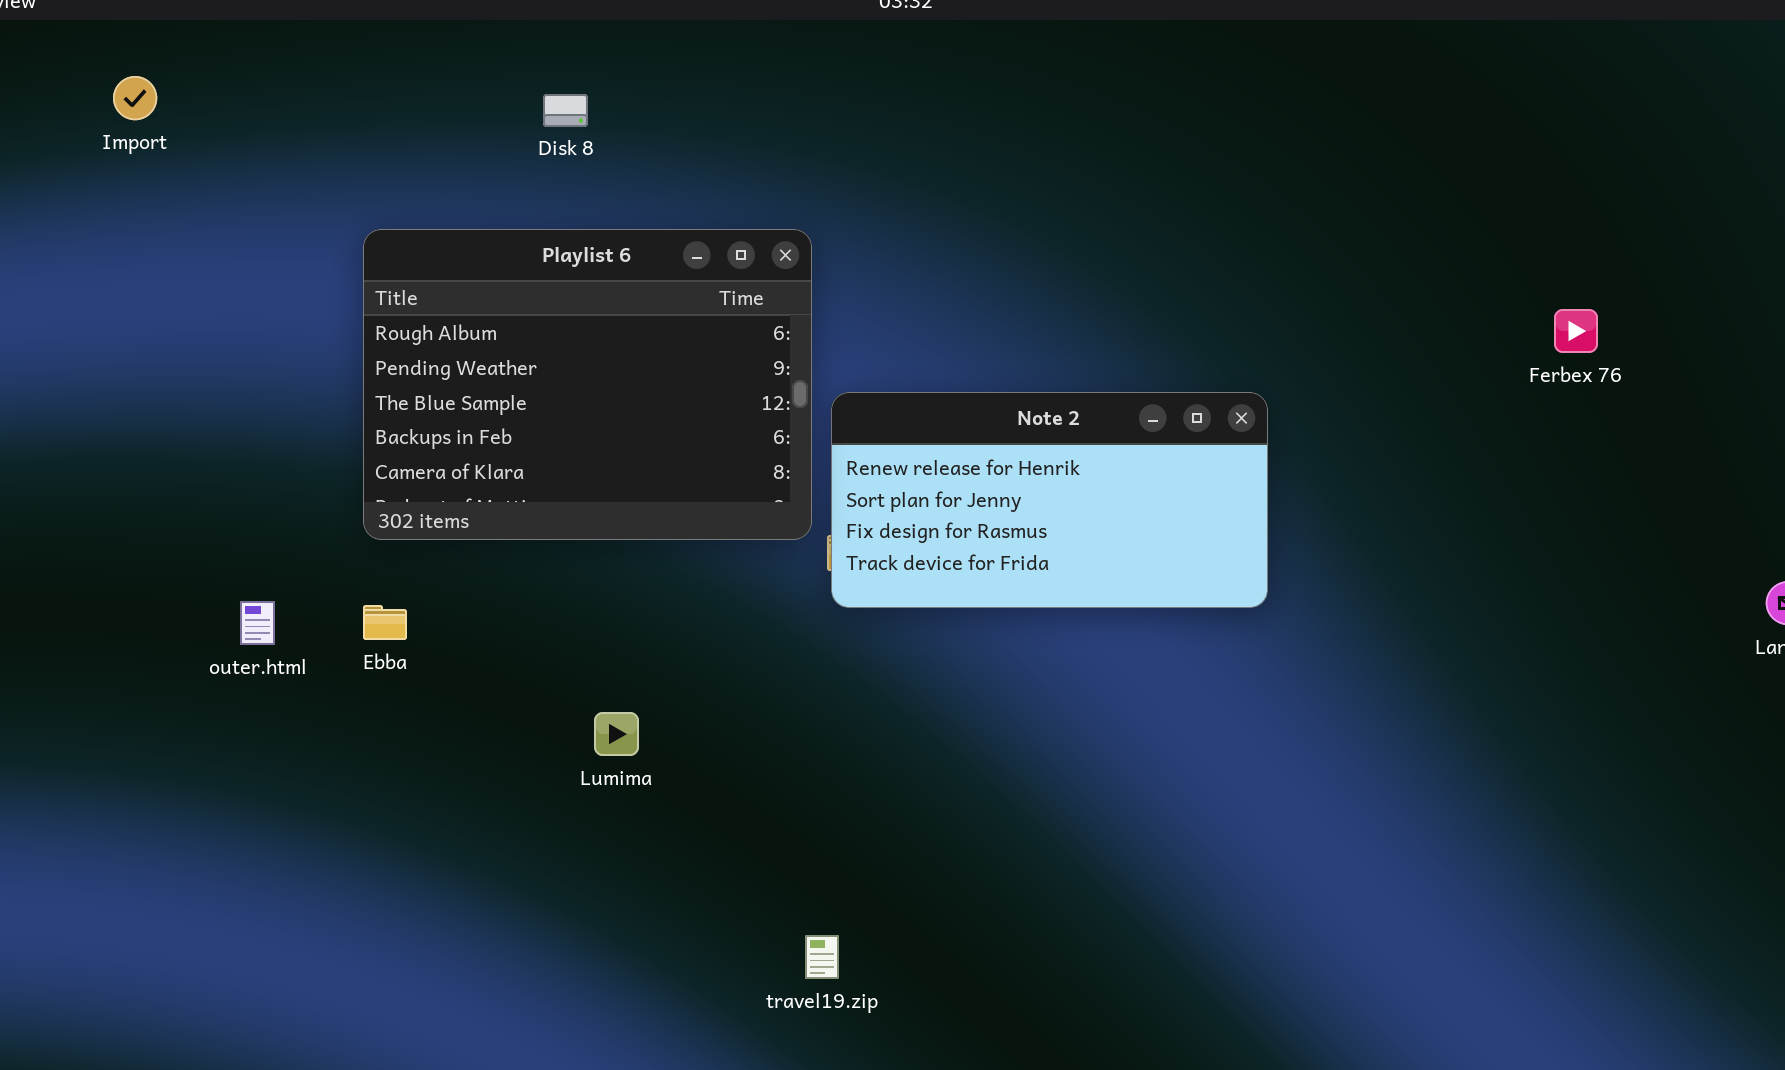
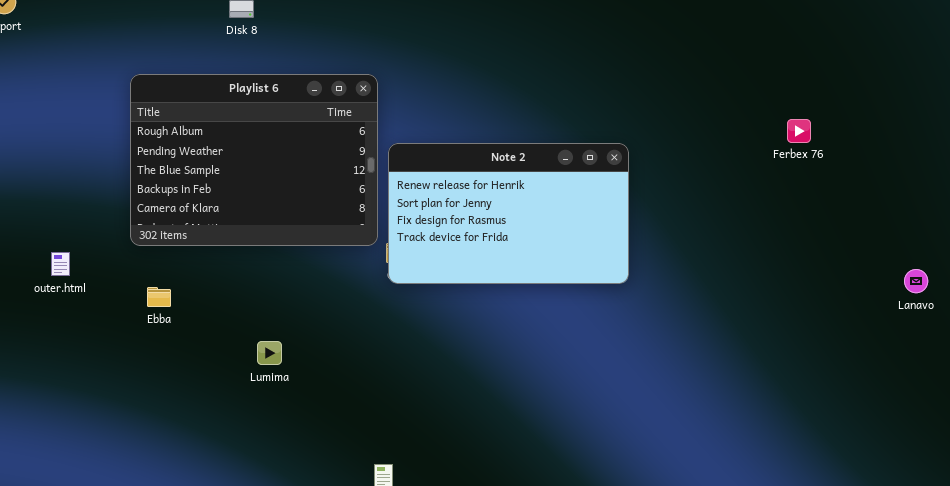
Note 2: [831,392,1268,608] -> [388,143,629,284], resized
outer.html: [240,601,275,645] -> [51,252,70,276], moved
Ebba: [363,605,407,640] -> [147,287,171,307], moved

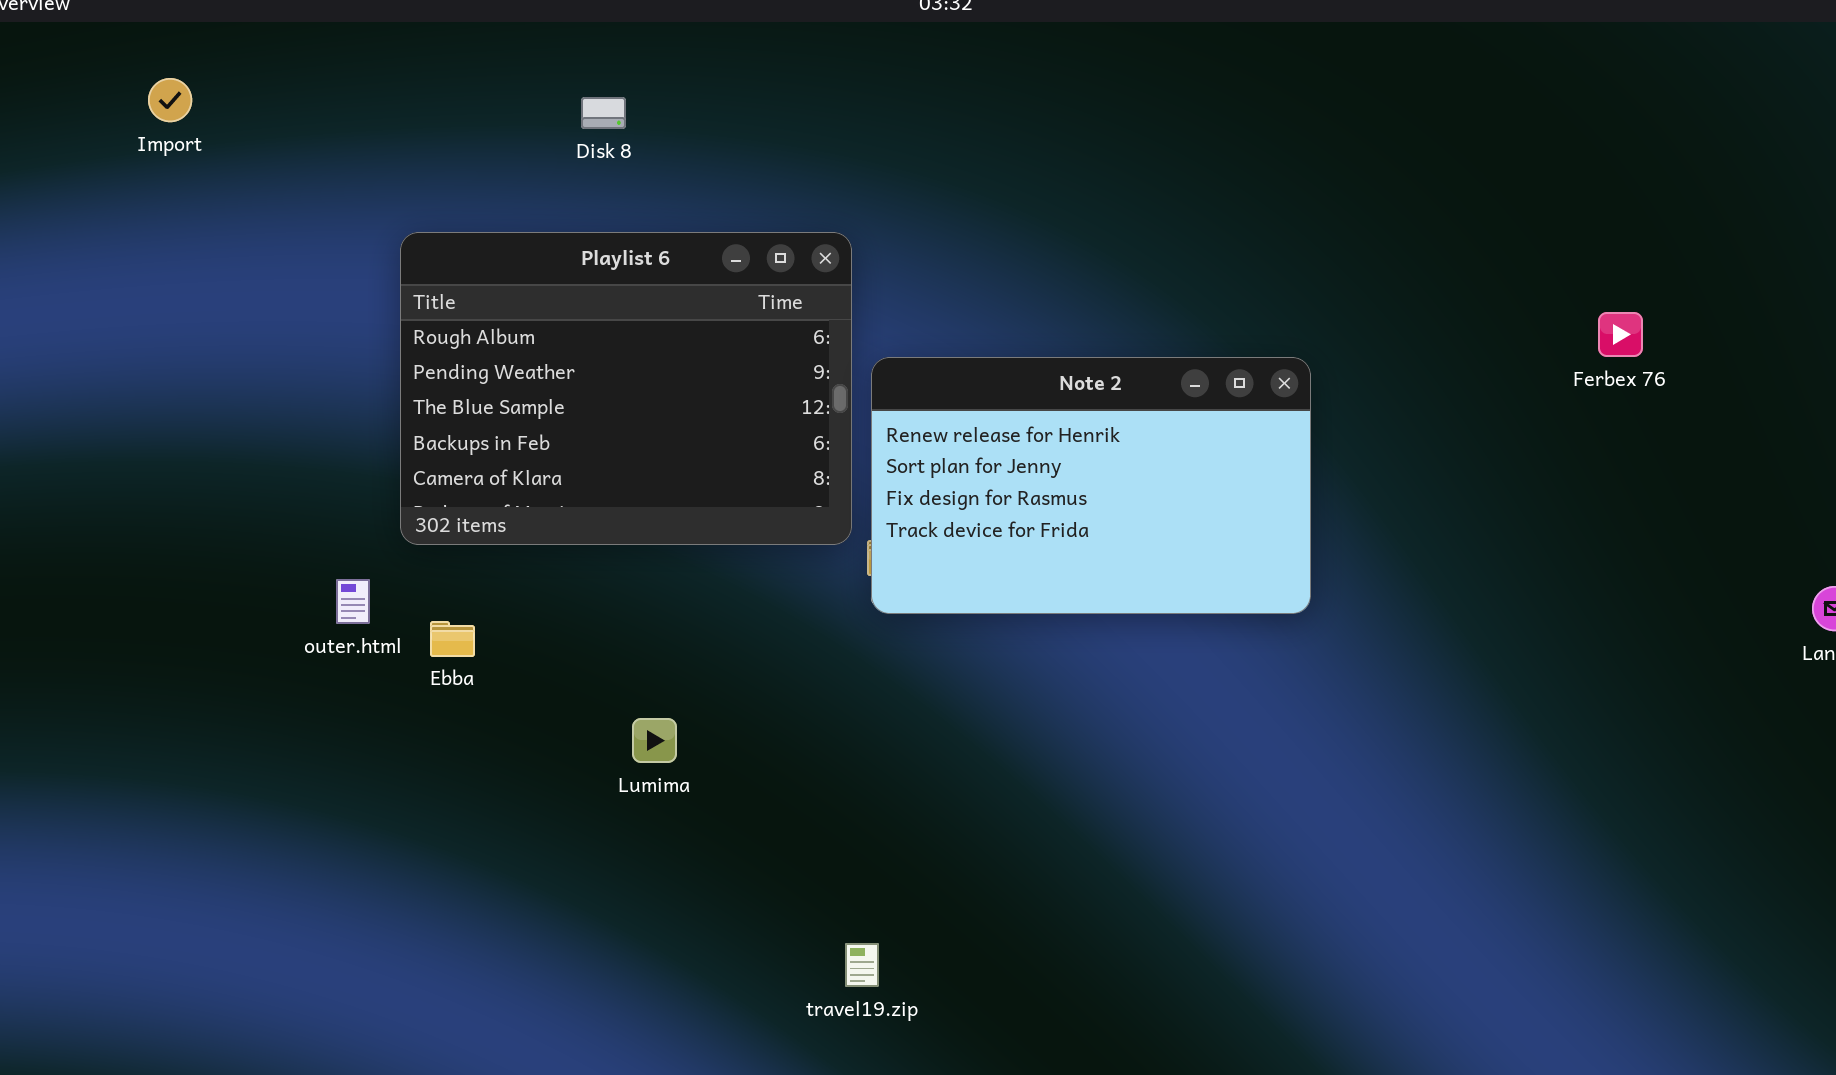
outer.html: [51,252,70,276] -> [336,579,370,624], moved

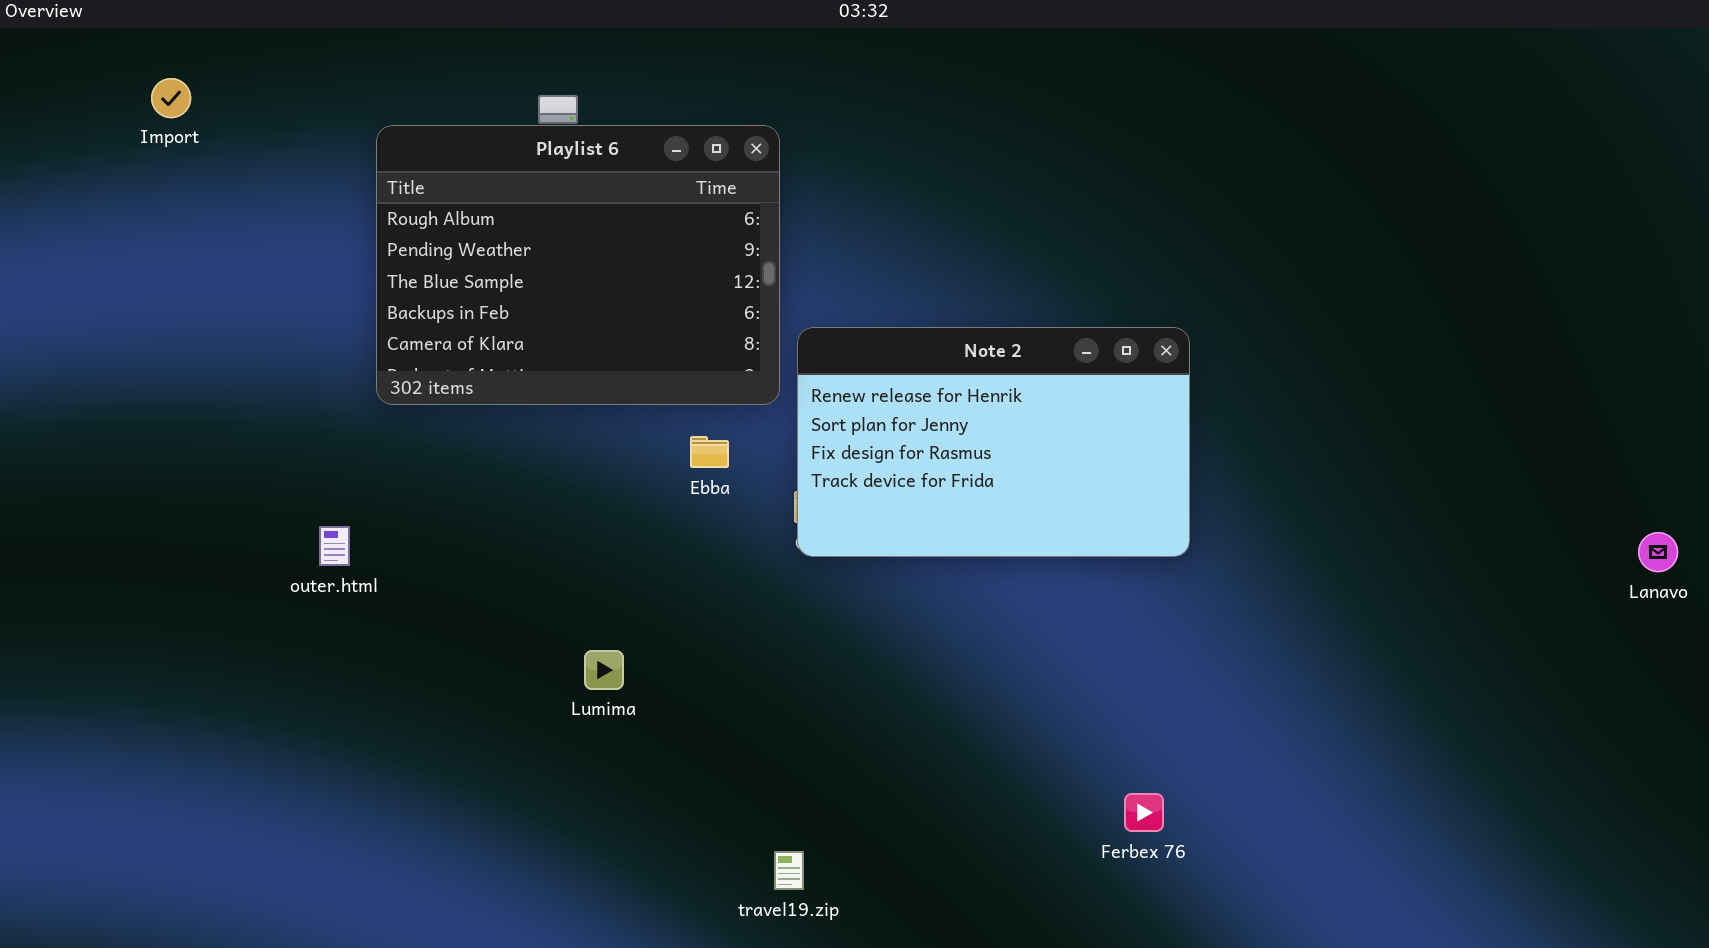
Playlist 6: [400,232,852,545] -> [376,125,780,405], moved
Ferbex 76: [1598,312,1643,357] -> [1124,793,1164,832], moved
Ebba: [430,621,475,657] -> [690,436,729,468], moved

